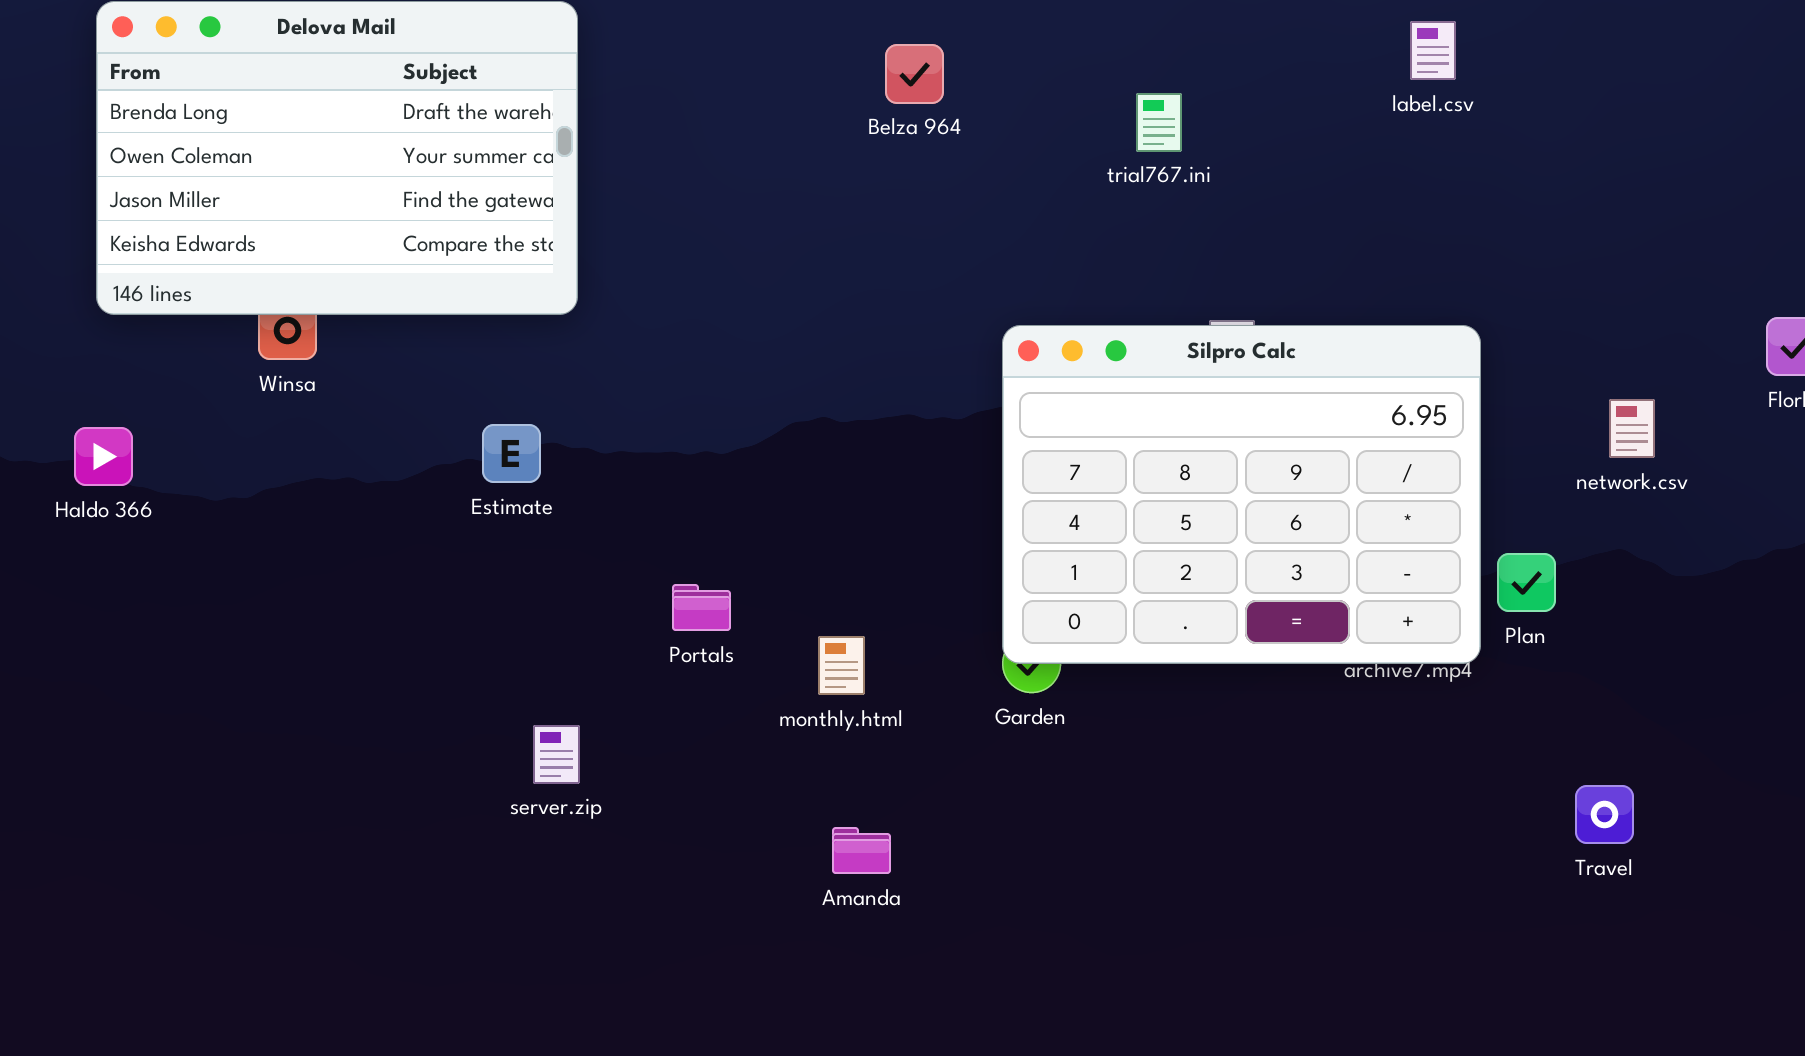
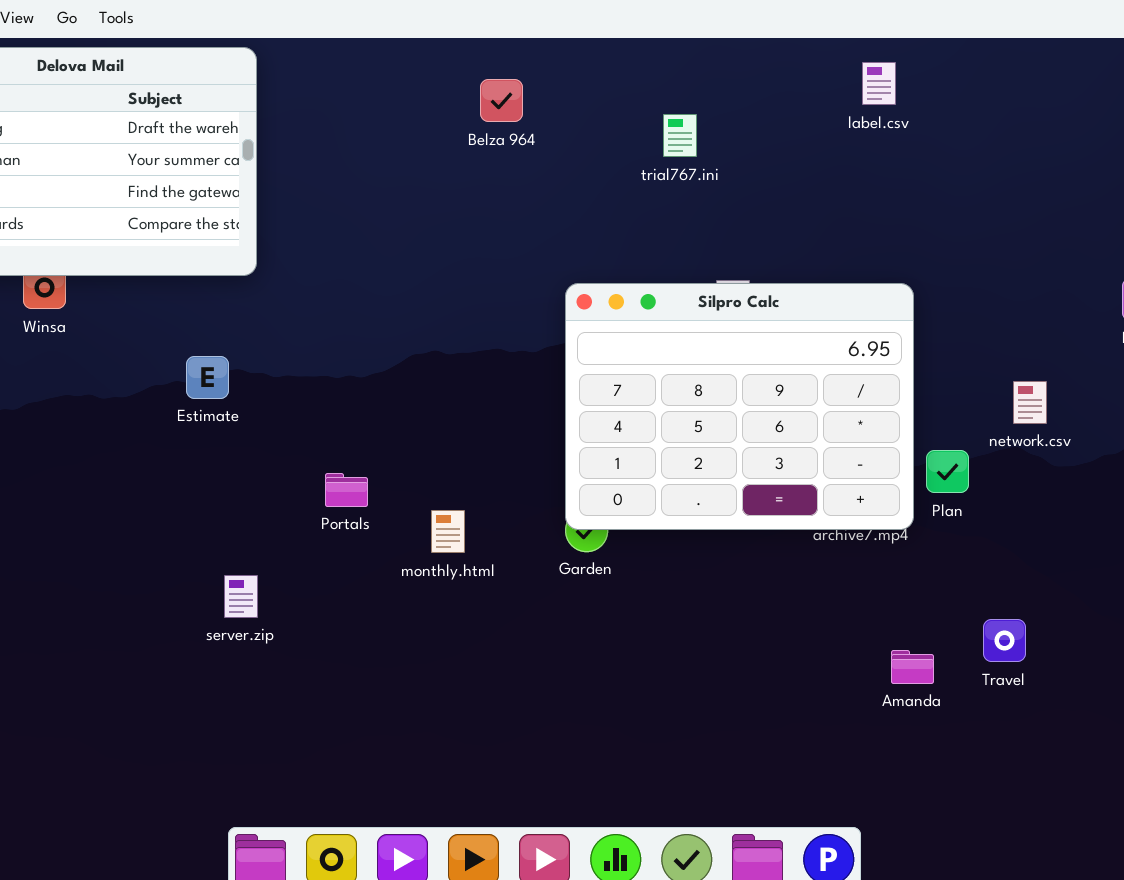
network.csv: [1609,399,1655,458] -> [1013,381,1047,424], moved
Amanda: [832,827,891,874] -> [891,650,934,684], moved

